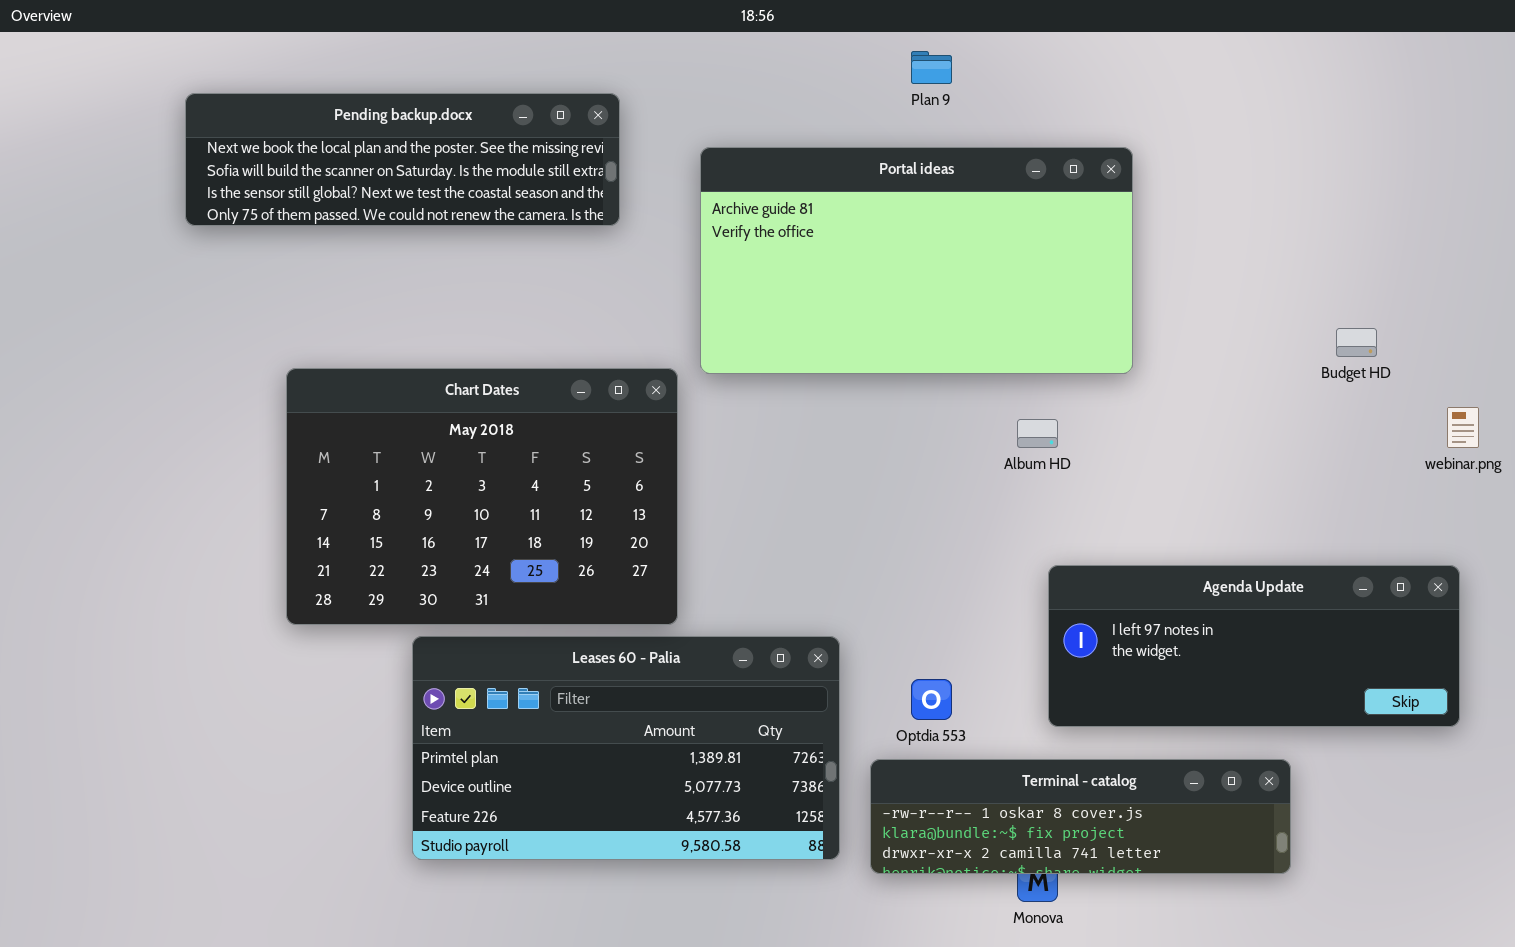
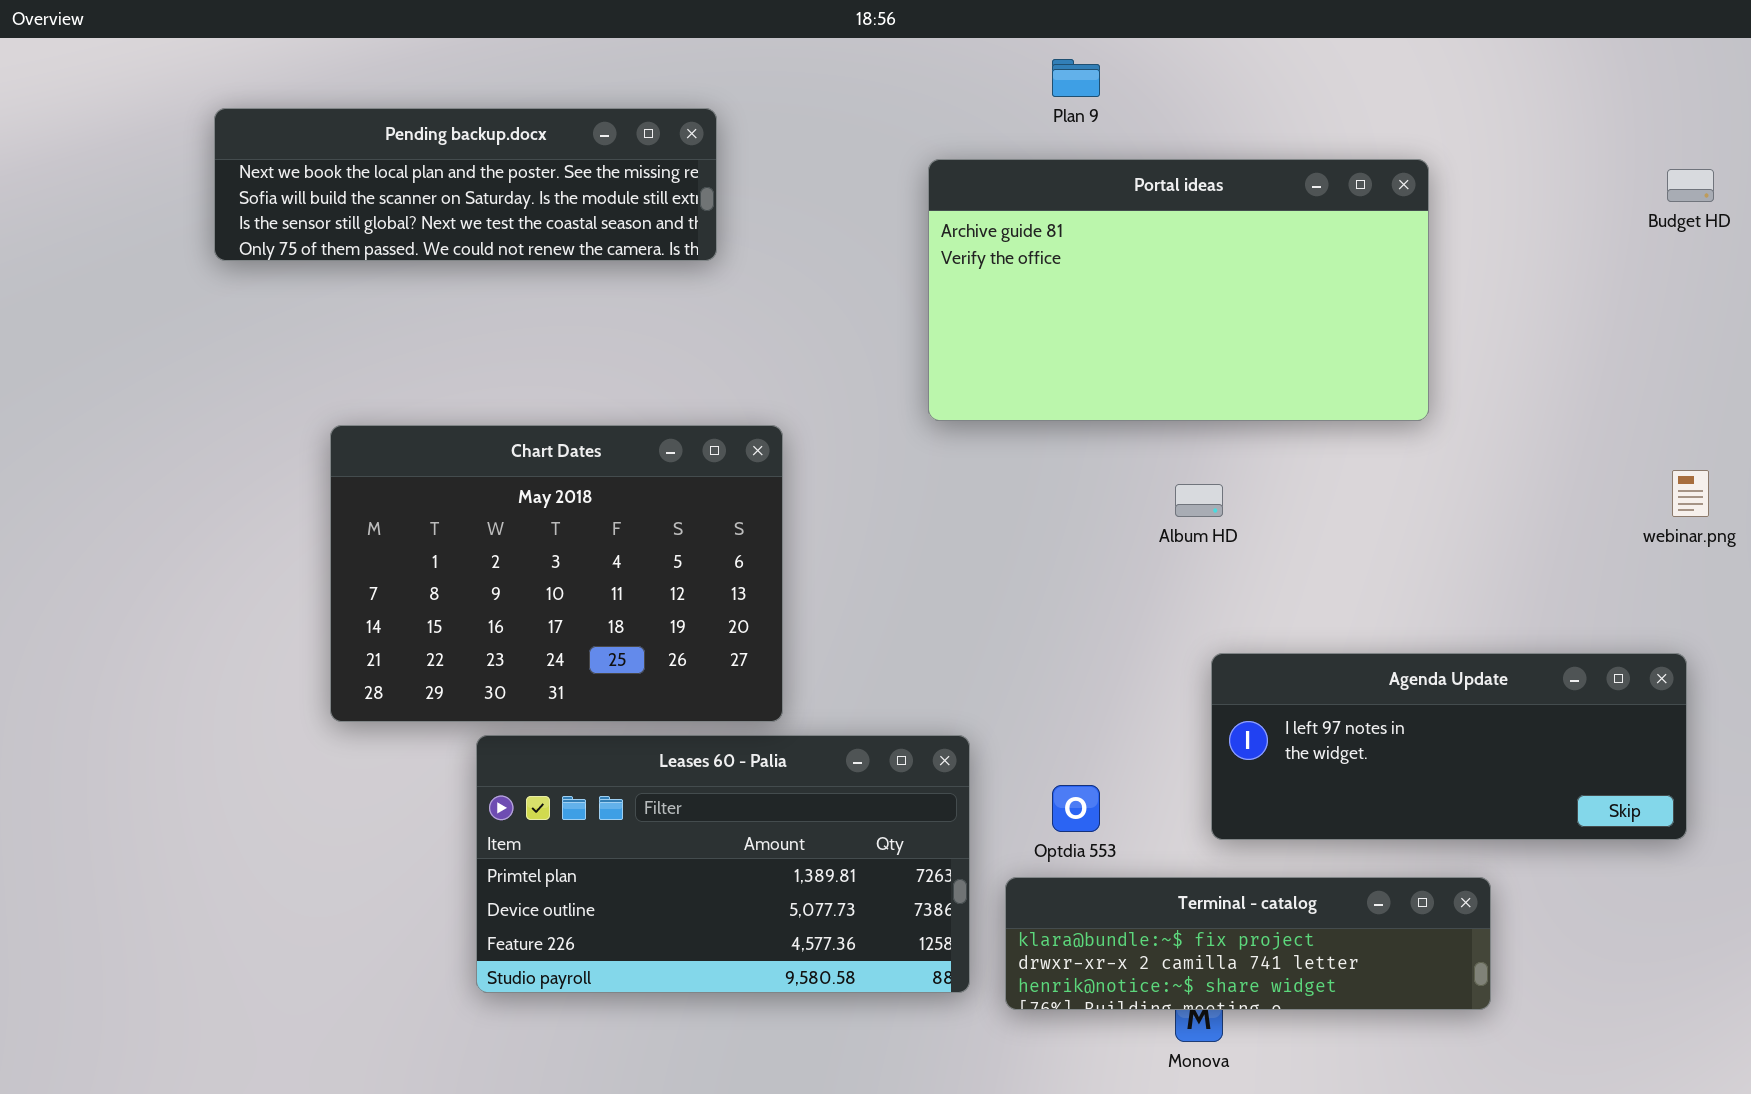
Portal ideas: [700,147,1133,374] -> [928,159,1429,421], moved
Budget HD: [1336,328,1377,357] -> [1667,169,1714,202], moved
Terminal - catalog: [870,759,1291,874] -> [1005,877,1491,1010], scrolled down 1 row

